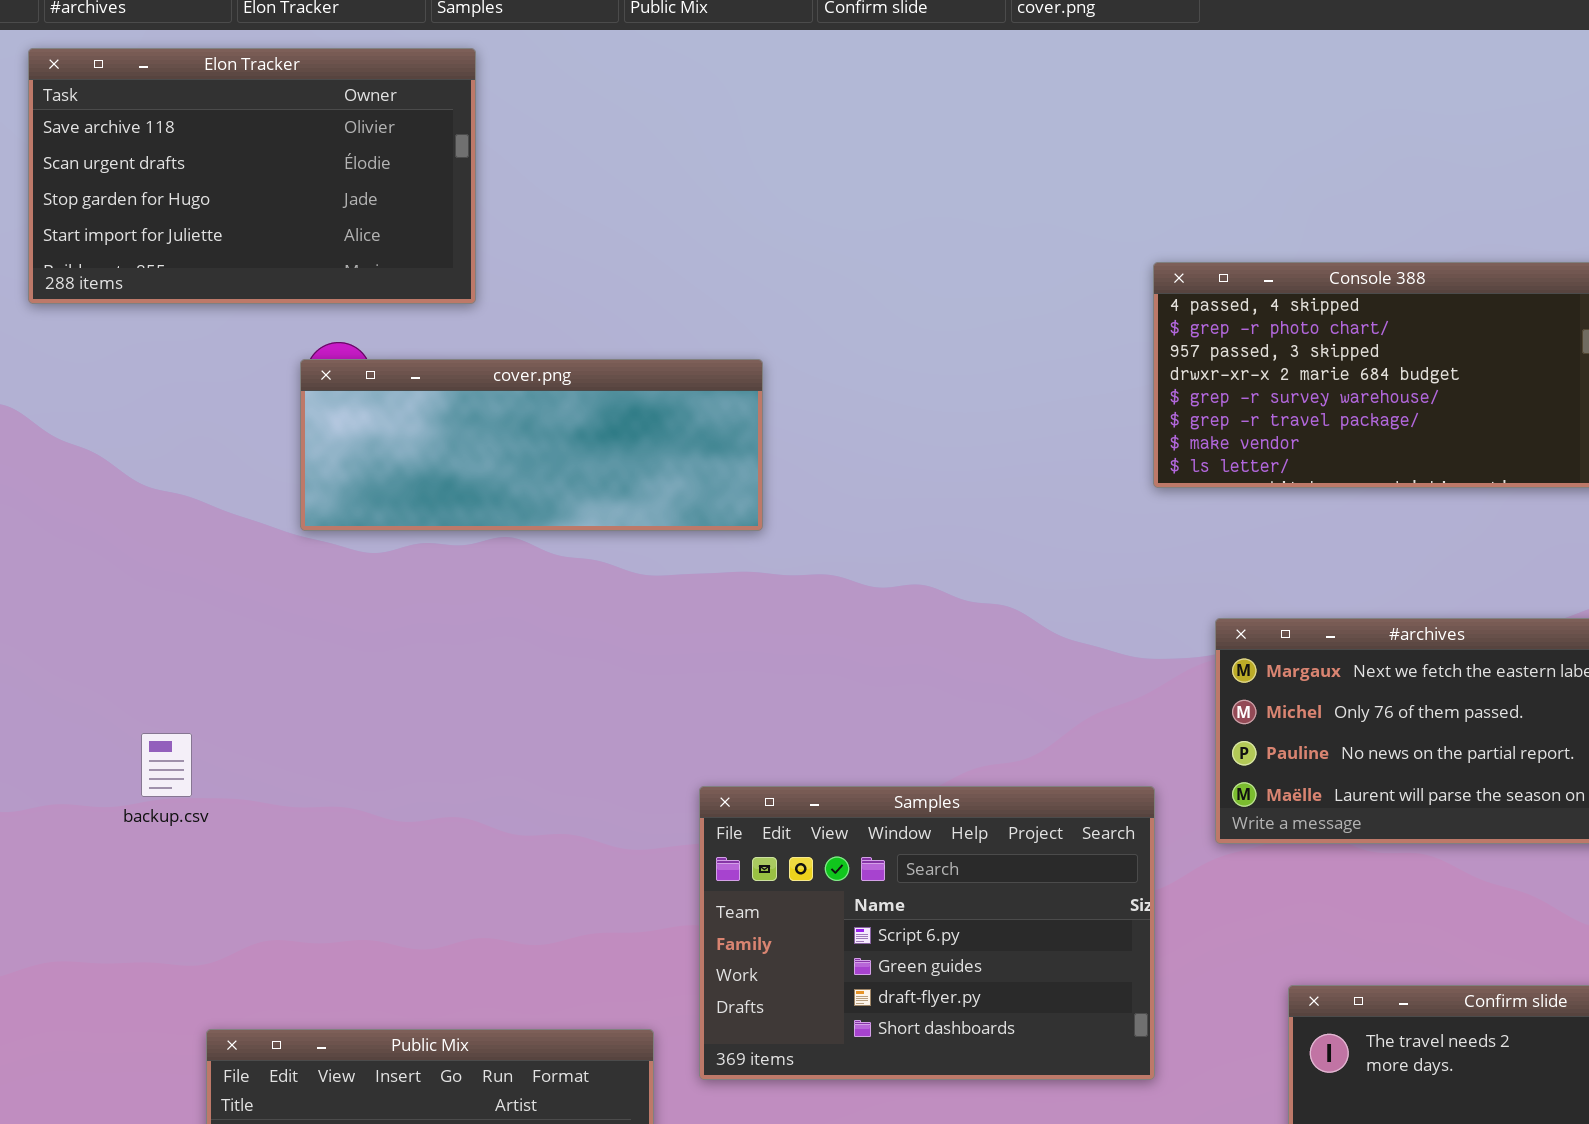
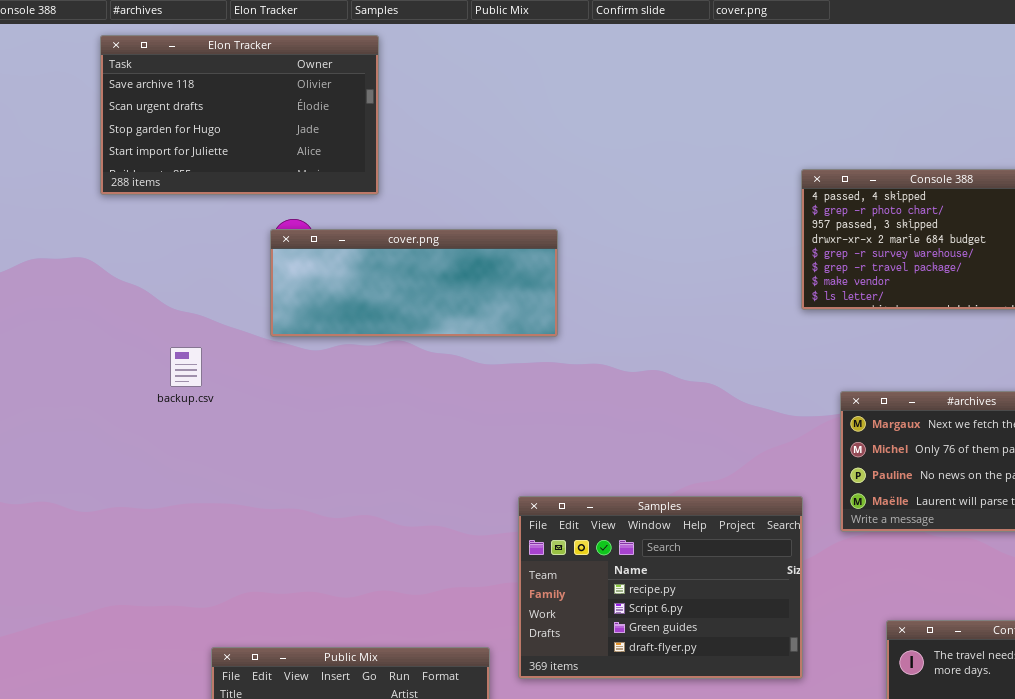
backup.csv: [141,733,192,797] -> [170,347,202,387], moved
Samples: [699,786,1155,1080] -> [518,496,803,679], scrolled up 1 row

